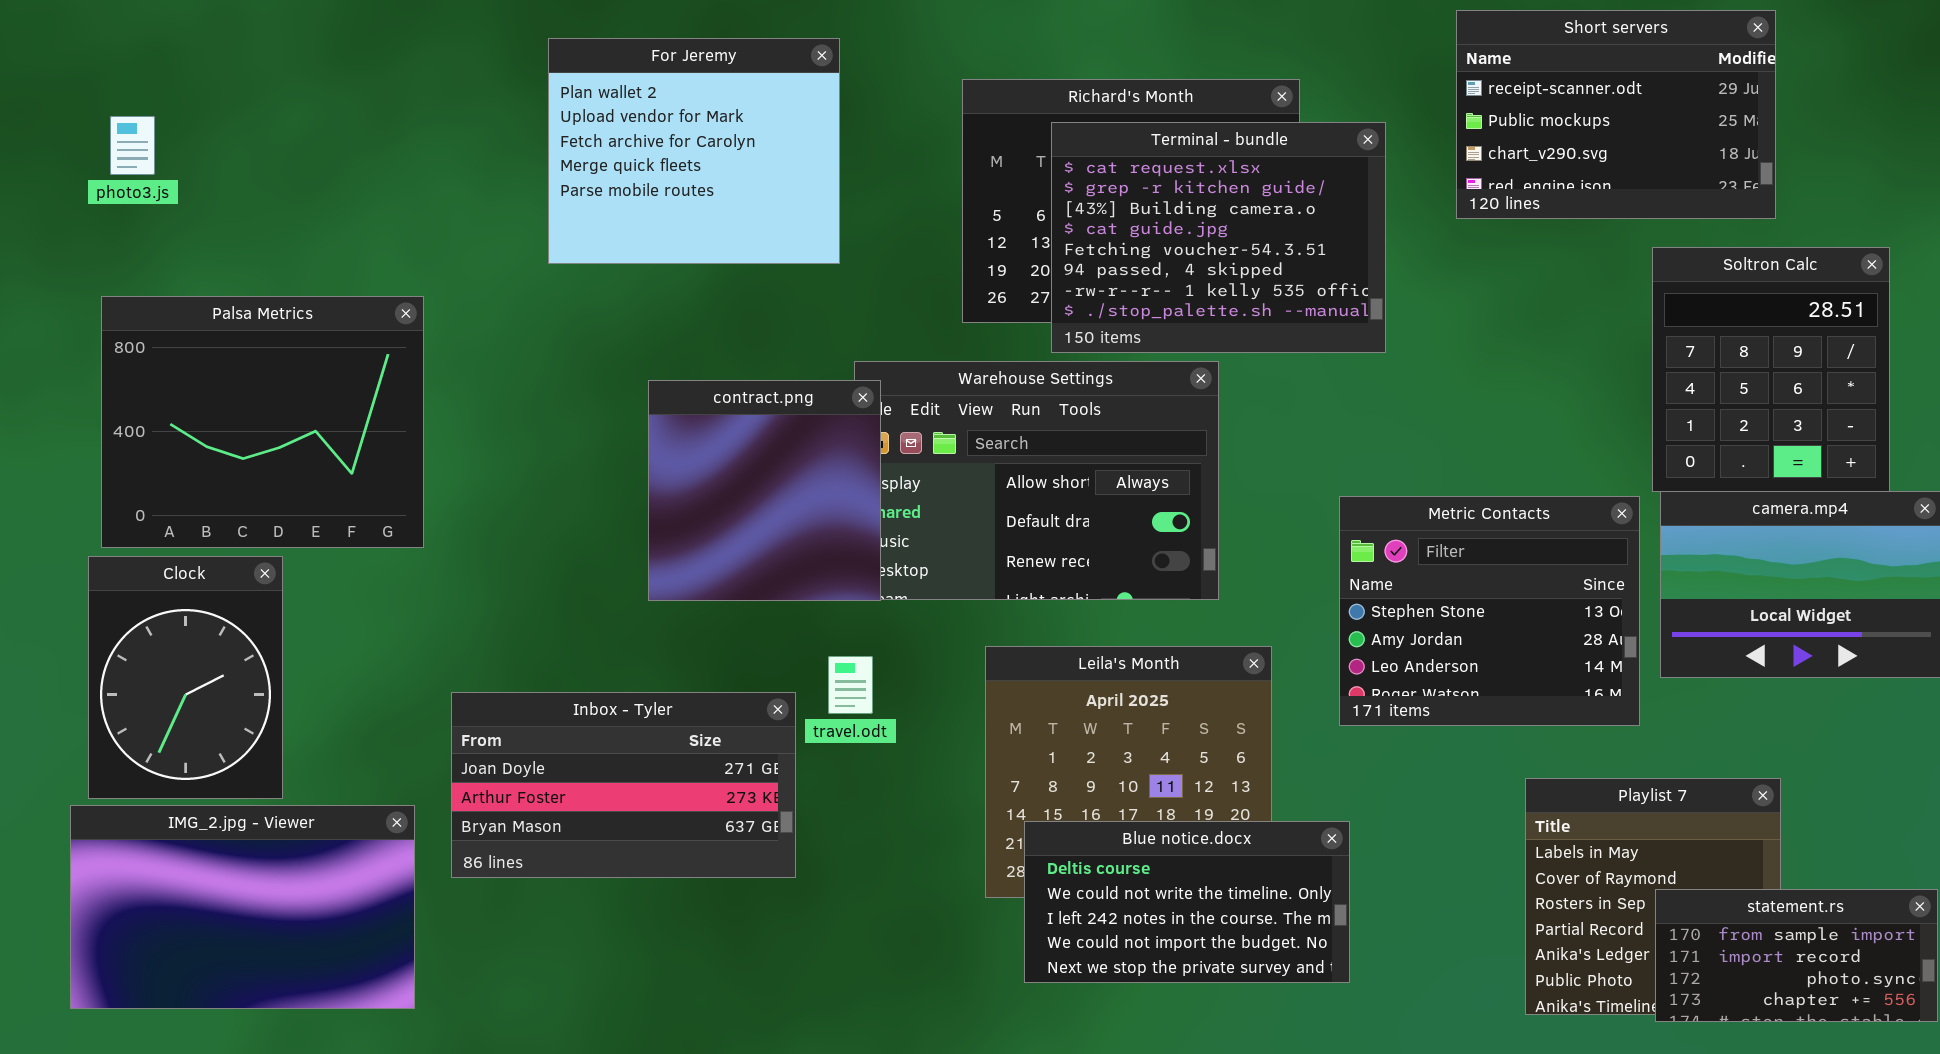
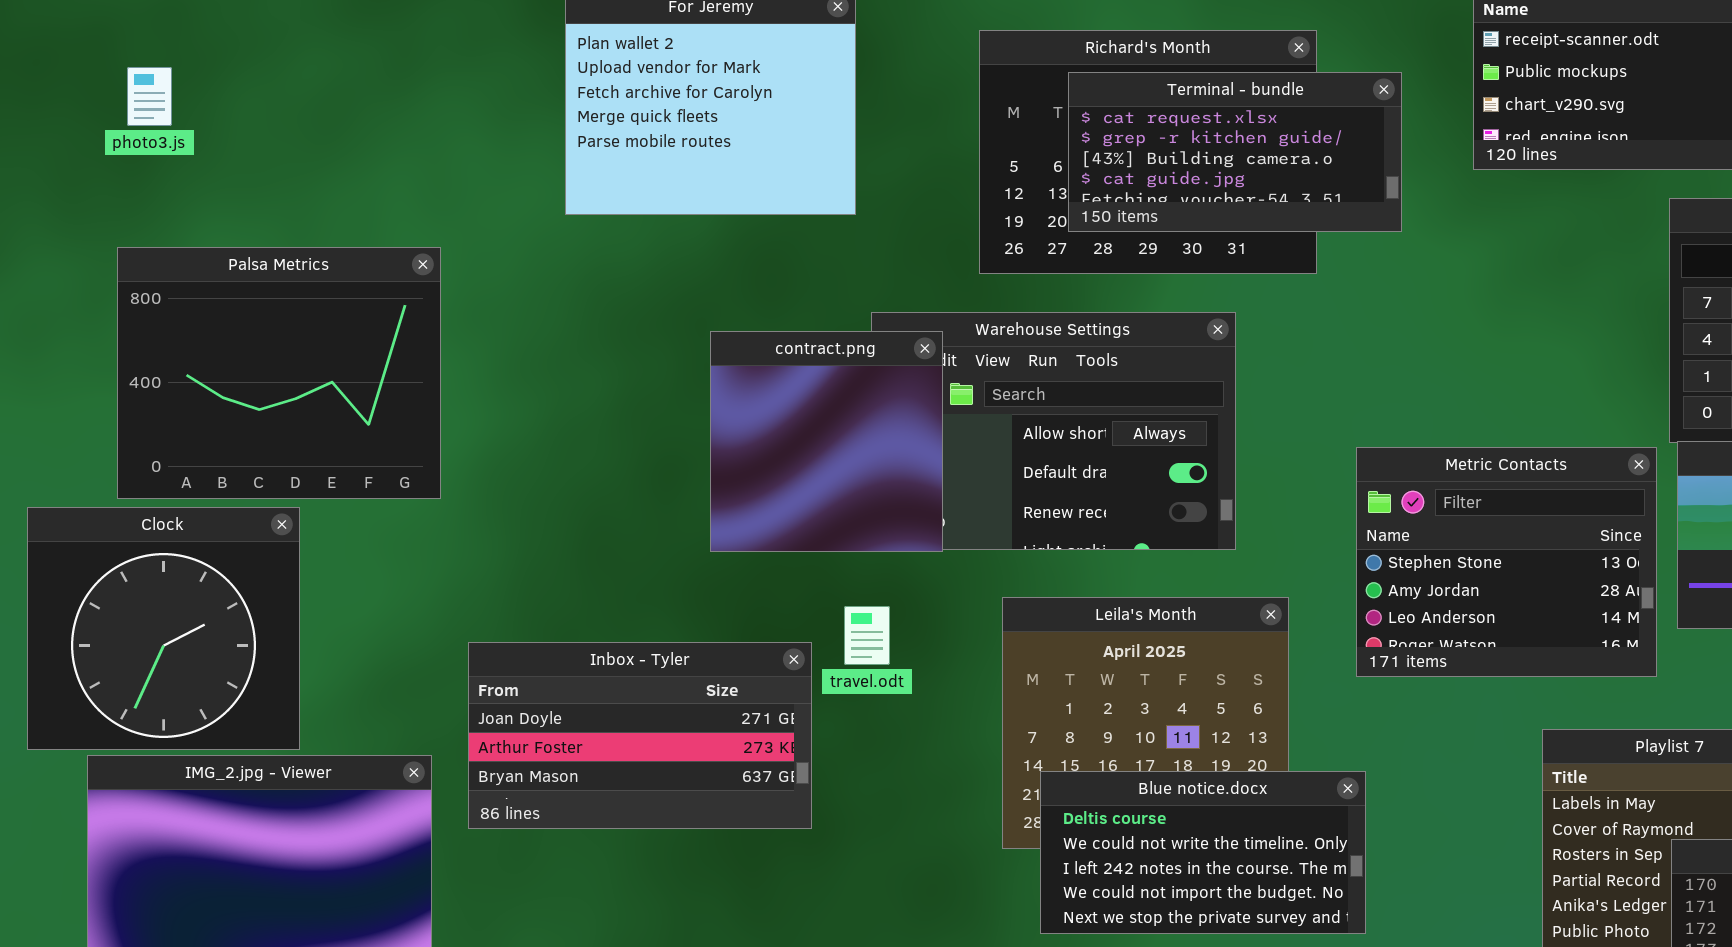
Terminal - bundle: [1051,122,1386,353] -> [1068,72,1402,232], resized
contract.png: [648,380,881,601] -> [710,331,943,552], moved
Clock: [88,556,283,799] -> [27,507,300,750], resized

